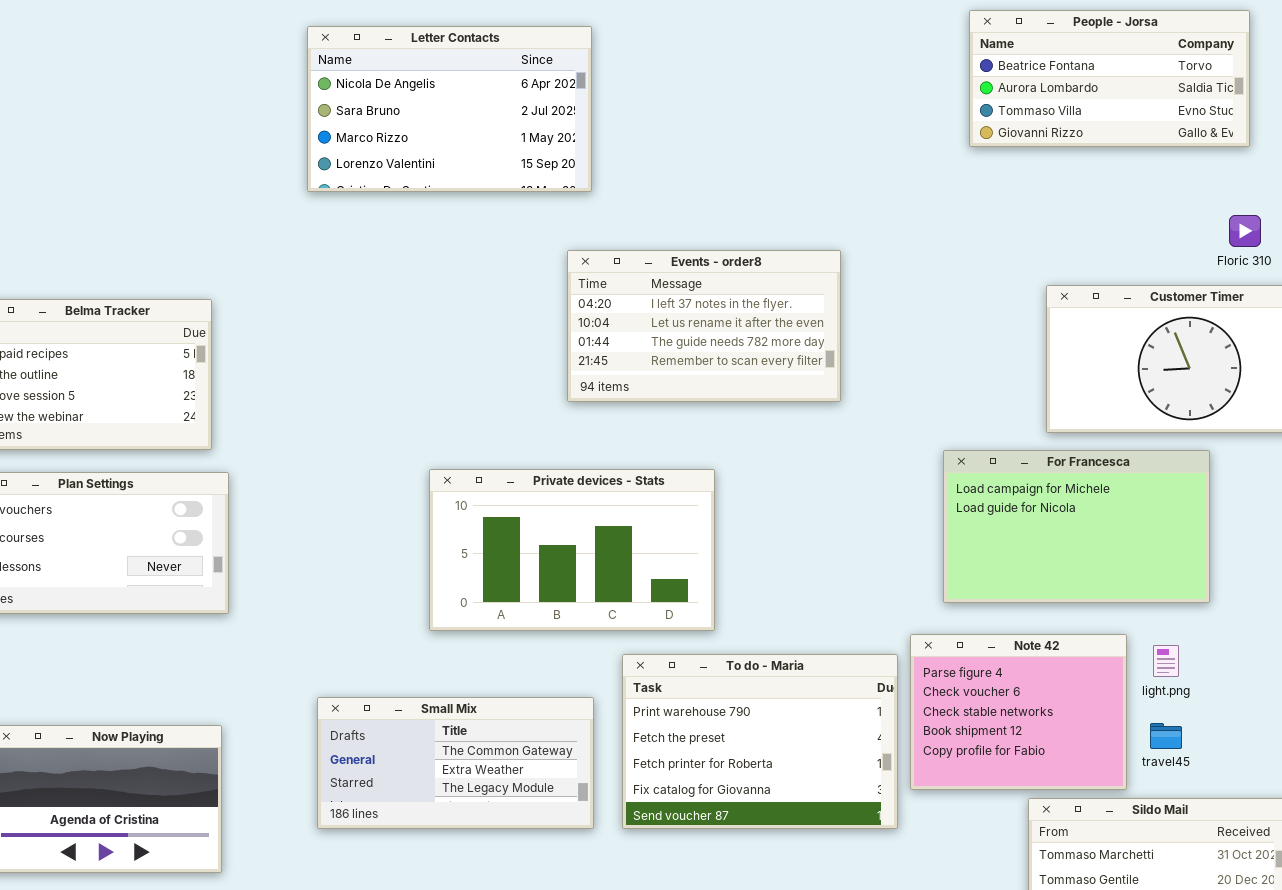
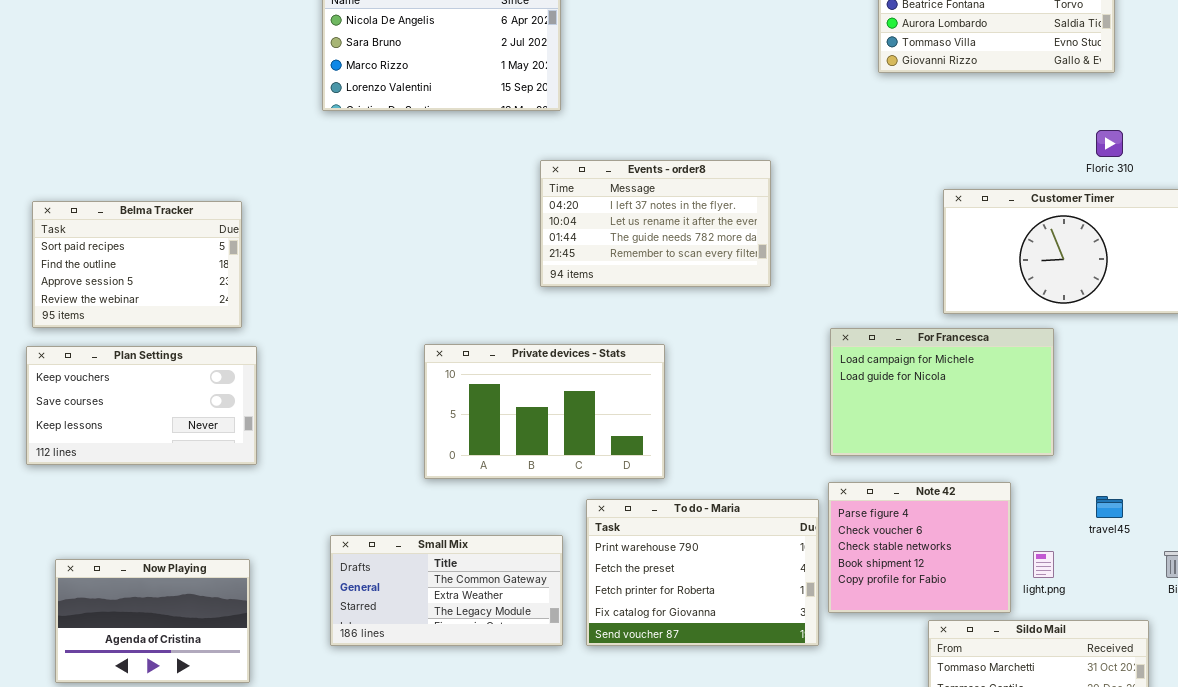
For Francesca: [943,450,1210,603] -> [830,328,1054,456], moved
light.png: [1153,645,1179,677] -> [1033,551,1054,578], moved
travel45: [1150,723,1182,749] -> [1096,496,1123,518], moved

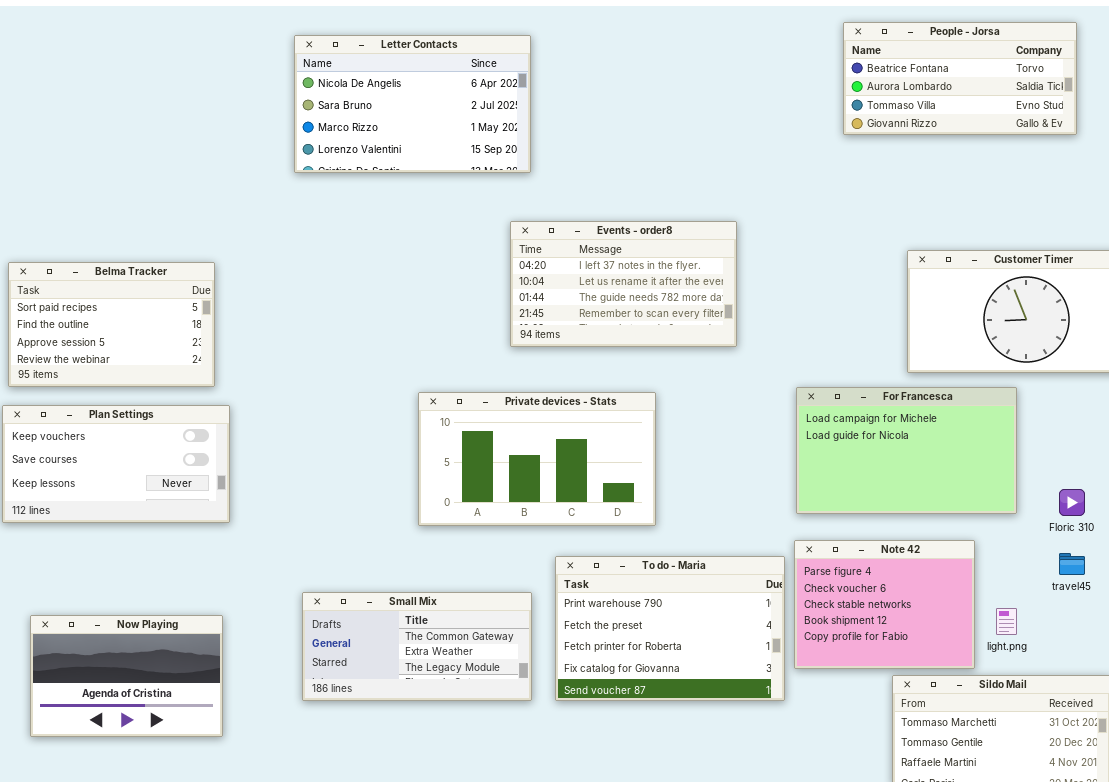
Floric 310: [1096,130,1123,157] -> [1059,489,1085,516], moved
Private devices - Stats: [424,344,665,479] -> [418,392,656,526], moved

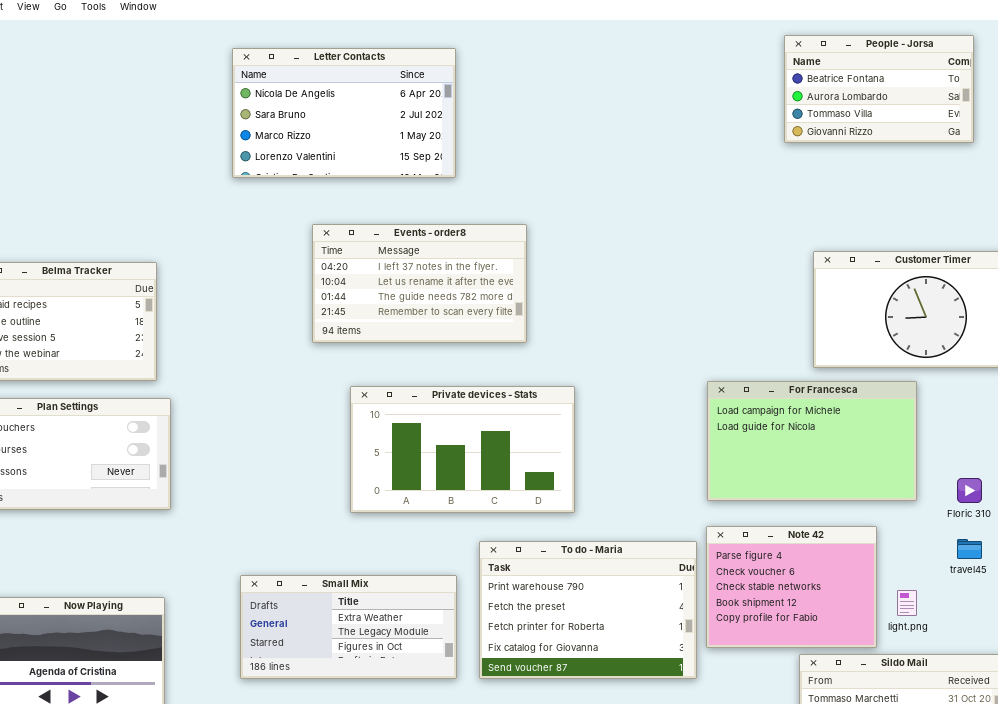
People - Jorsa: [843,22,1077,135] -> [784,35,974,143], resized
Events - order8: [510,221,737,347] -> [312,224,527,343], moved
Small Mix: [302,592,532,701] -> [240,575,457,679], scrolled down 1 row

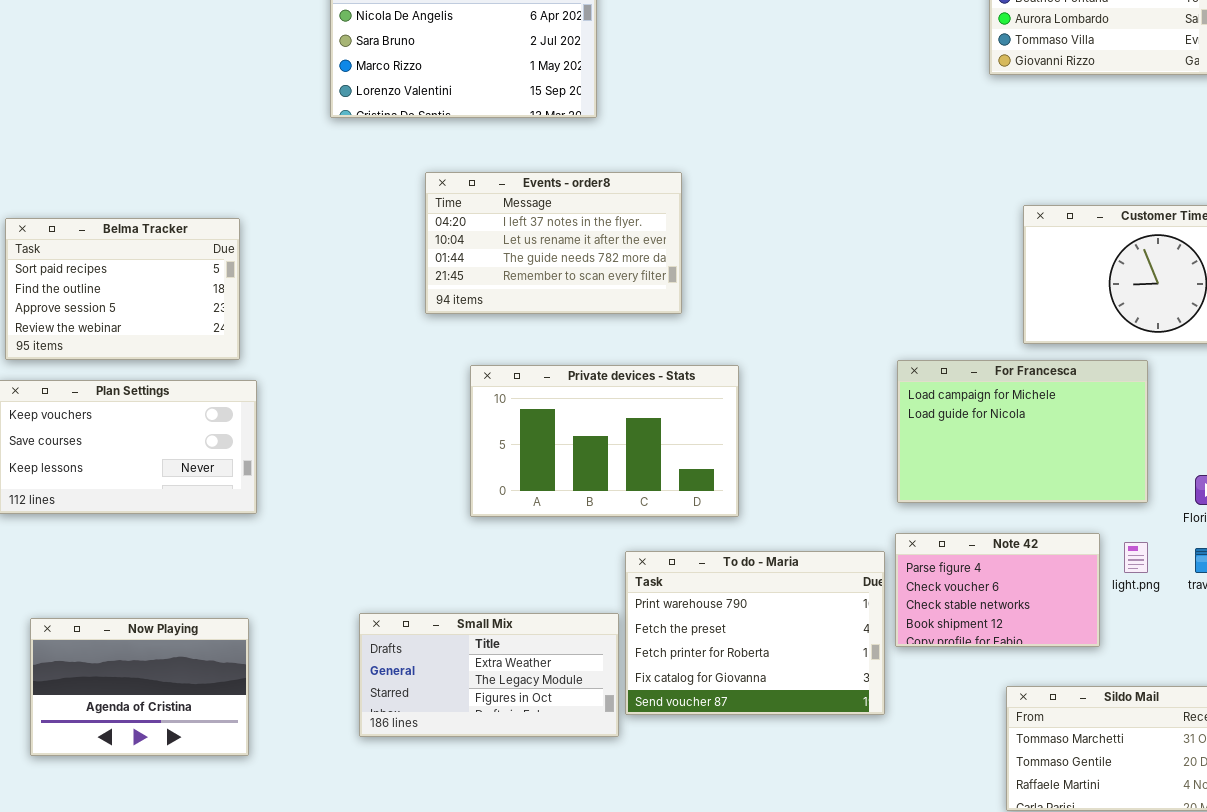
Note 42: [706,526,877,648] -> [895,533,1100,647], resized
Small Mix: [240,575,457,679] -> [359,613,619,737], moved
light.png: [897,590,917,616] -> [1124,542,1148,573], moved

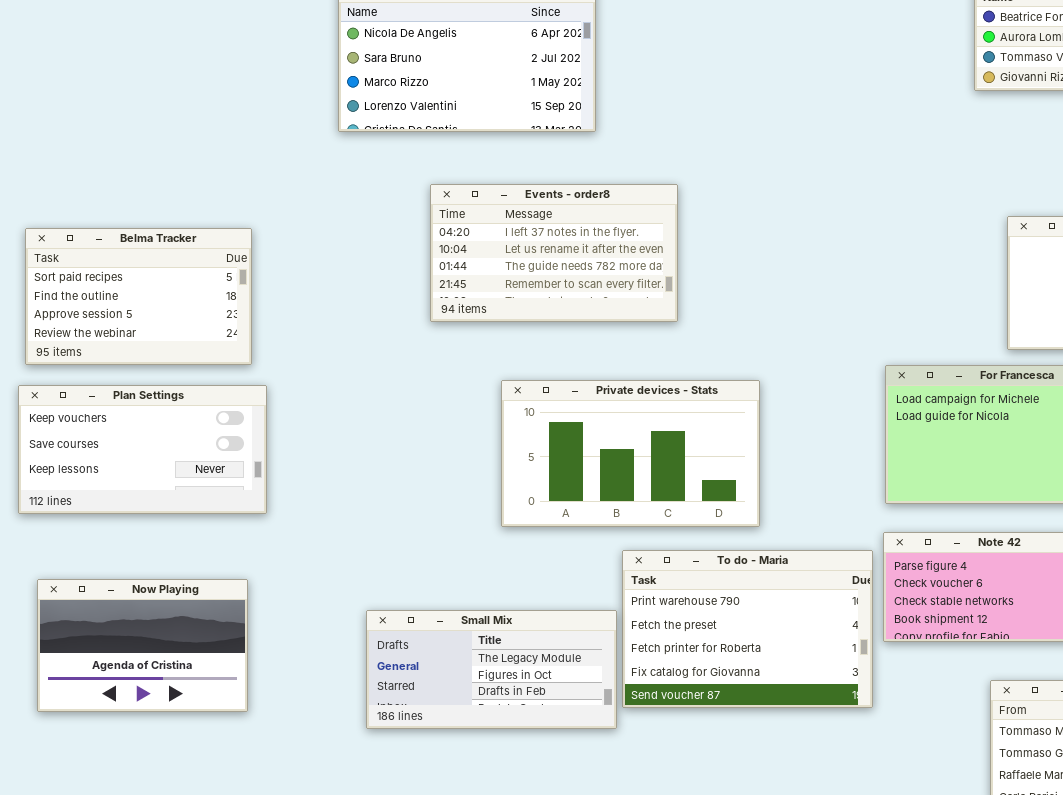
Private devices - Stats: [470,365,739,517] -> [501,380,760,527], moved
Small Mix: [359,613,619,737] -> [366,610,617,729], scrolled down 1 row
Now Playing: [30,618,249,756] -> [37,579,248,712], moved

